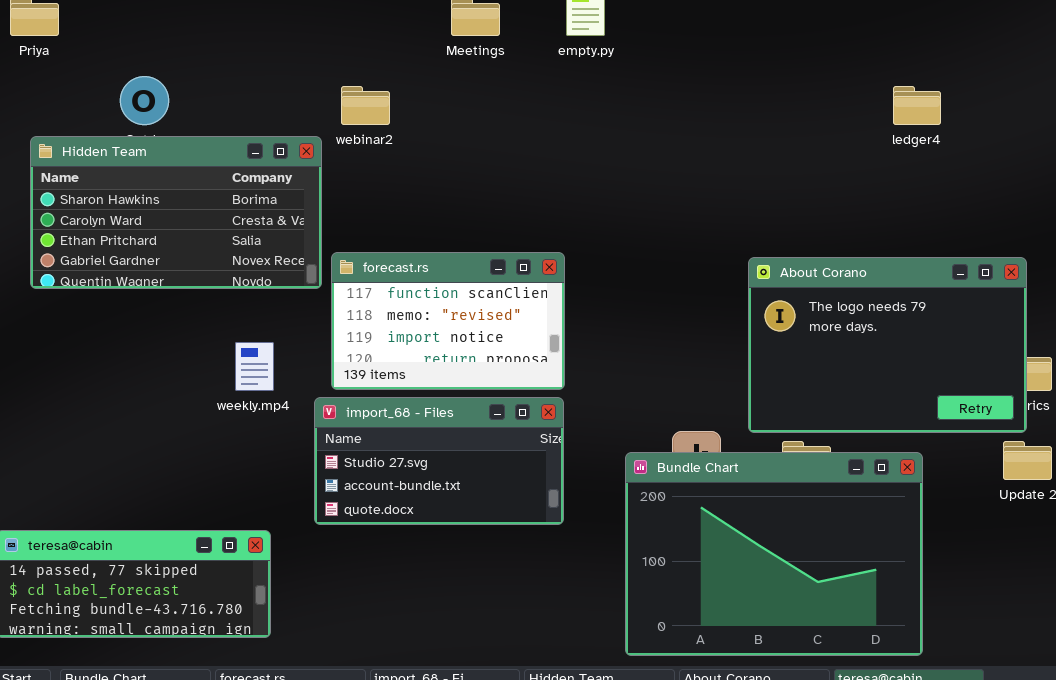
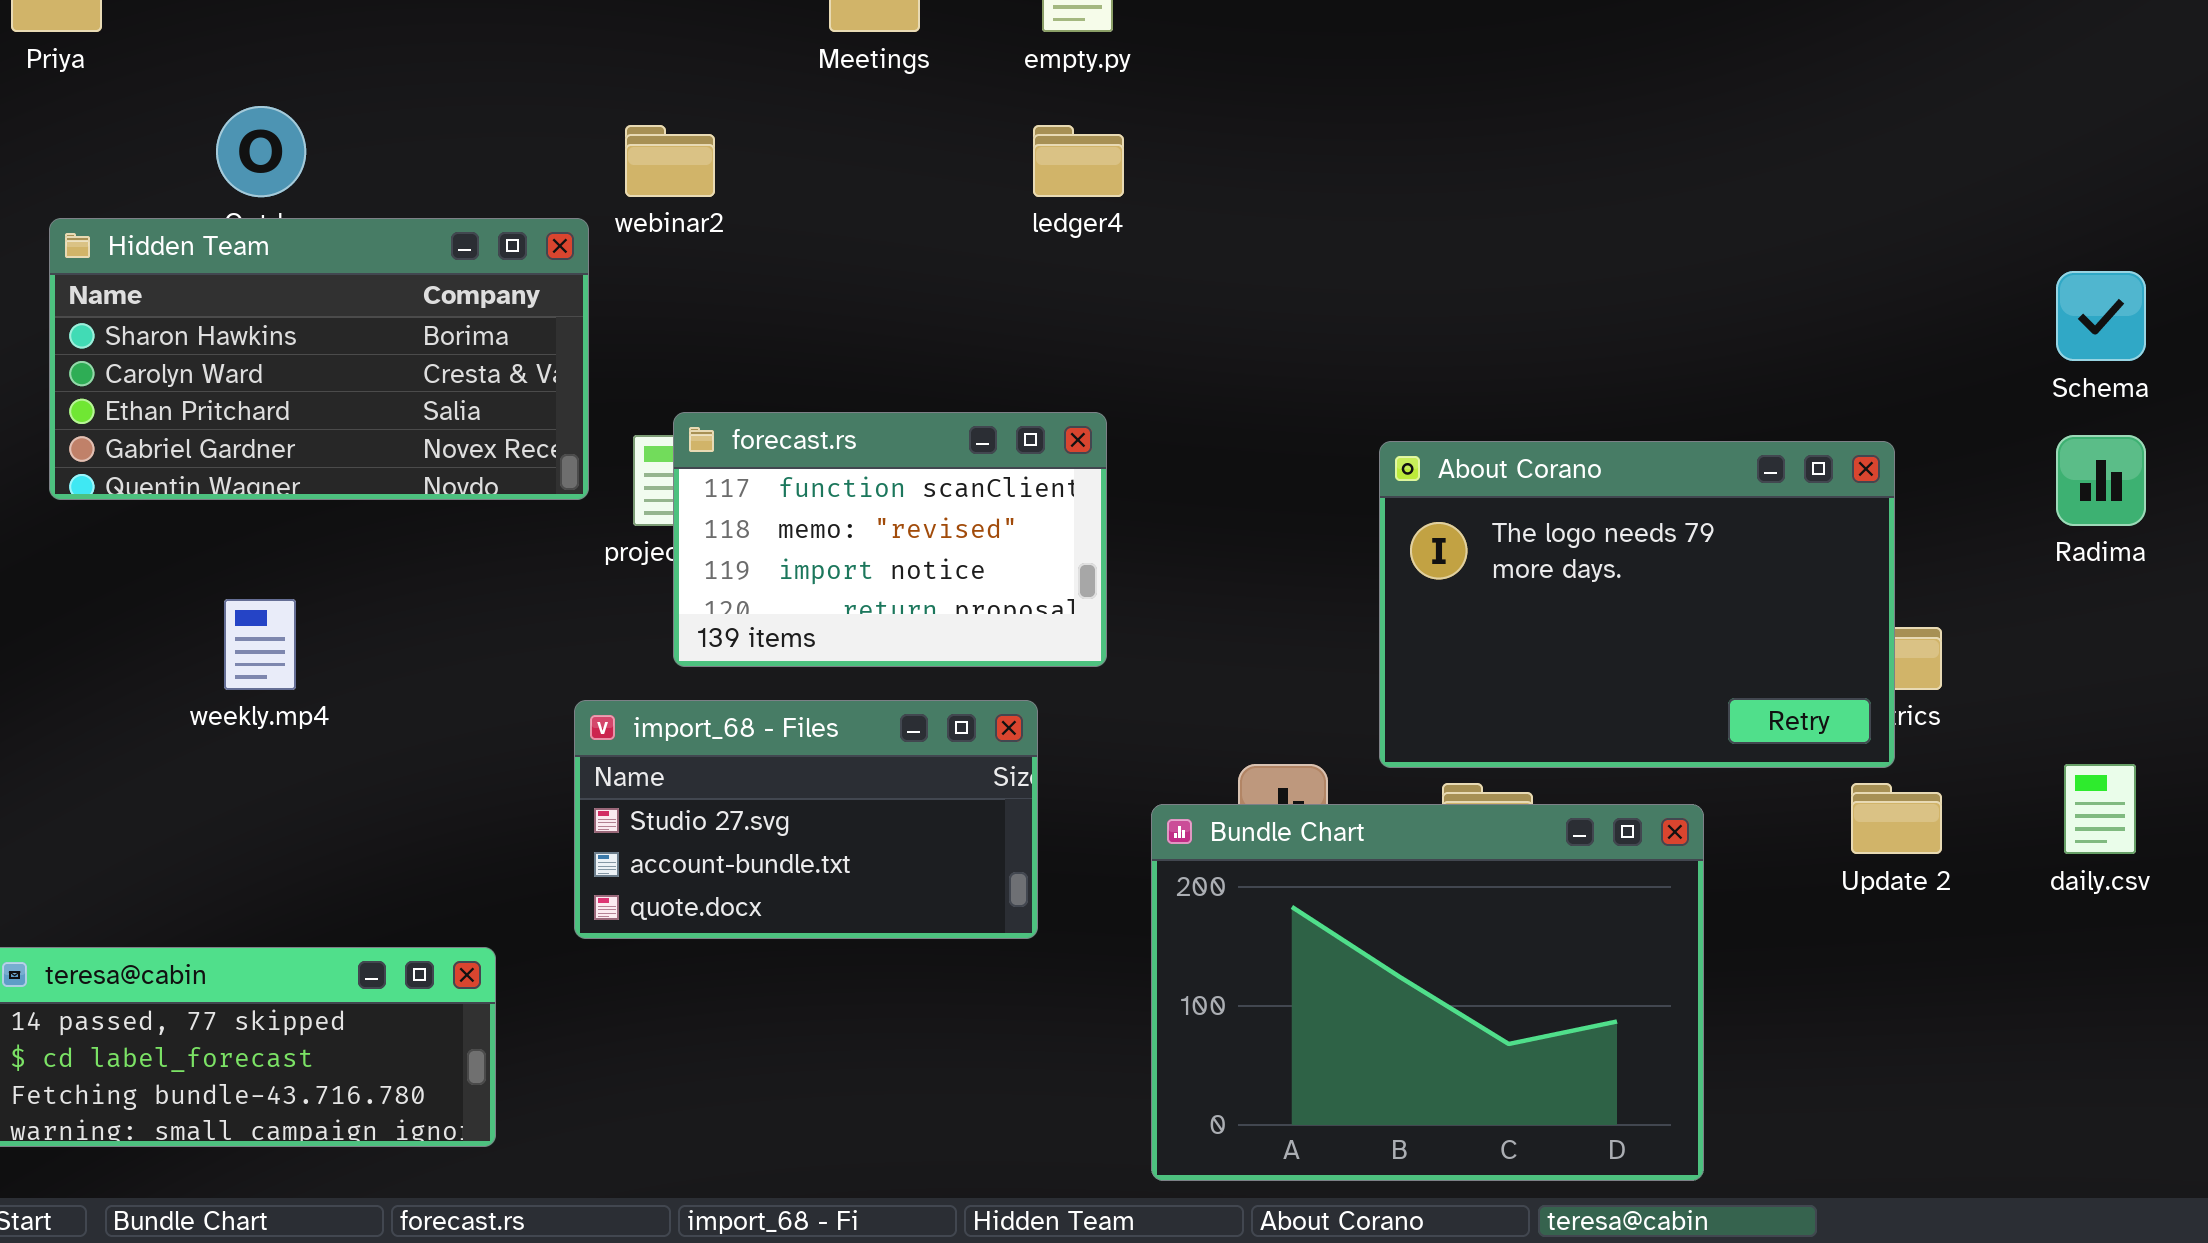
ledger4: [893,86,941,125] -> [1033,125,1124,197], moved
forecast.rs: [331,252,565,390] -> [673,412,1107,667], moved
weekly.mp4: [235,342,274,391] -> [224,599,296,690], moved

